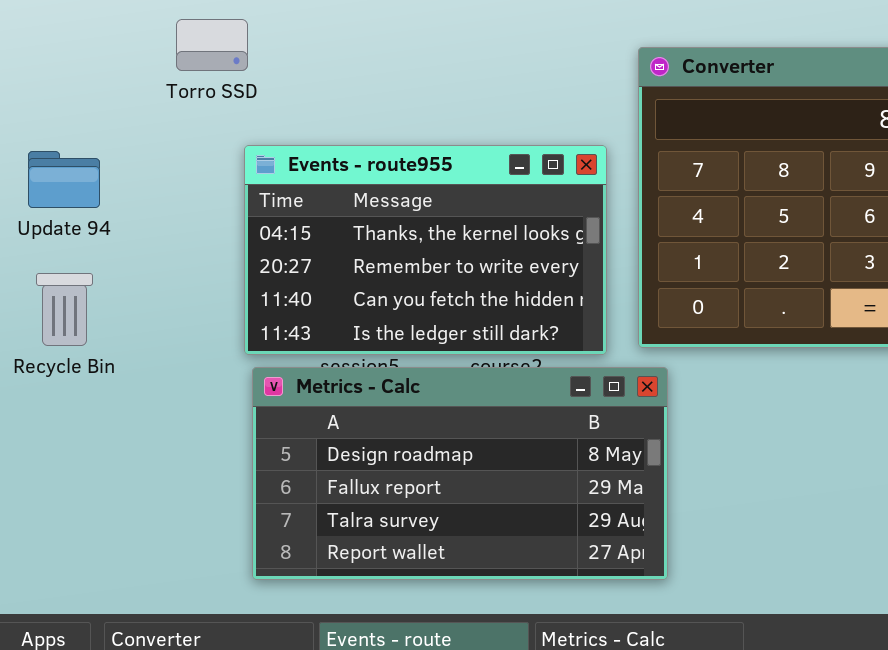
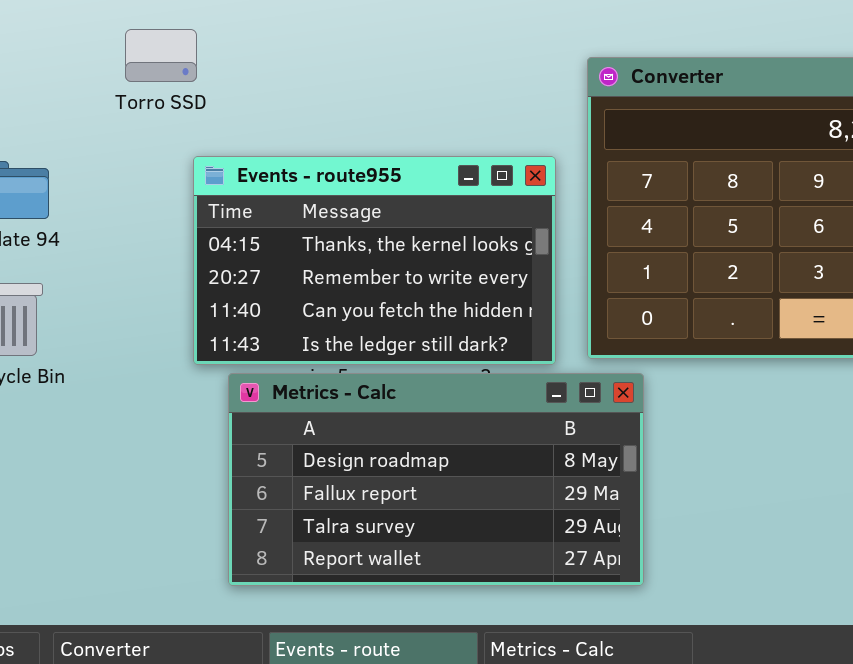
Metrics - Calc: [252,367,668,580] -> [228,373,644,586], moved

